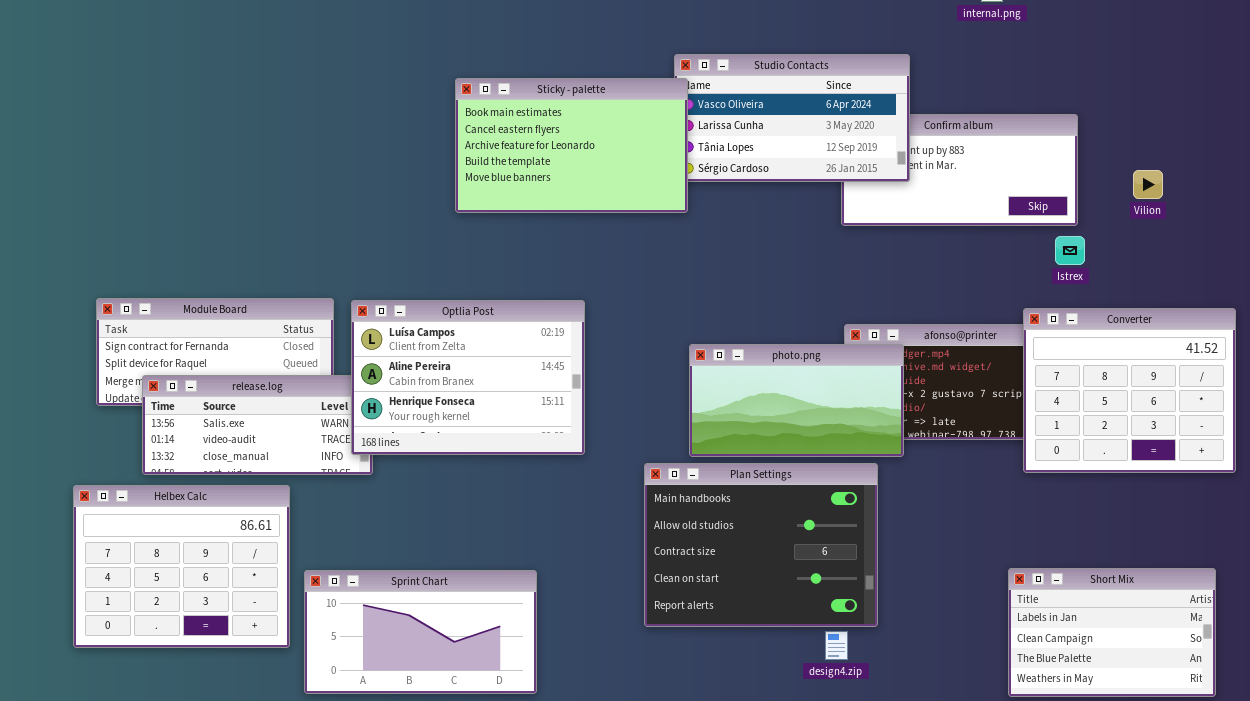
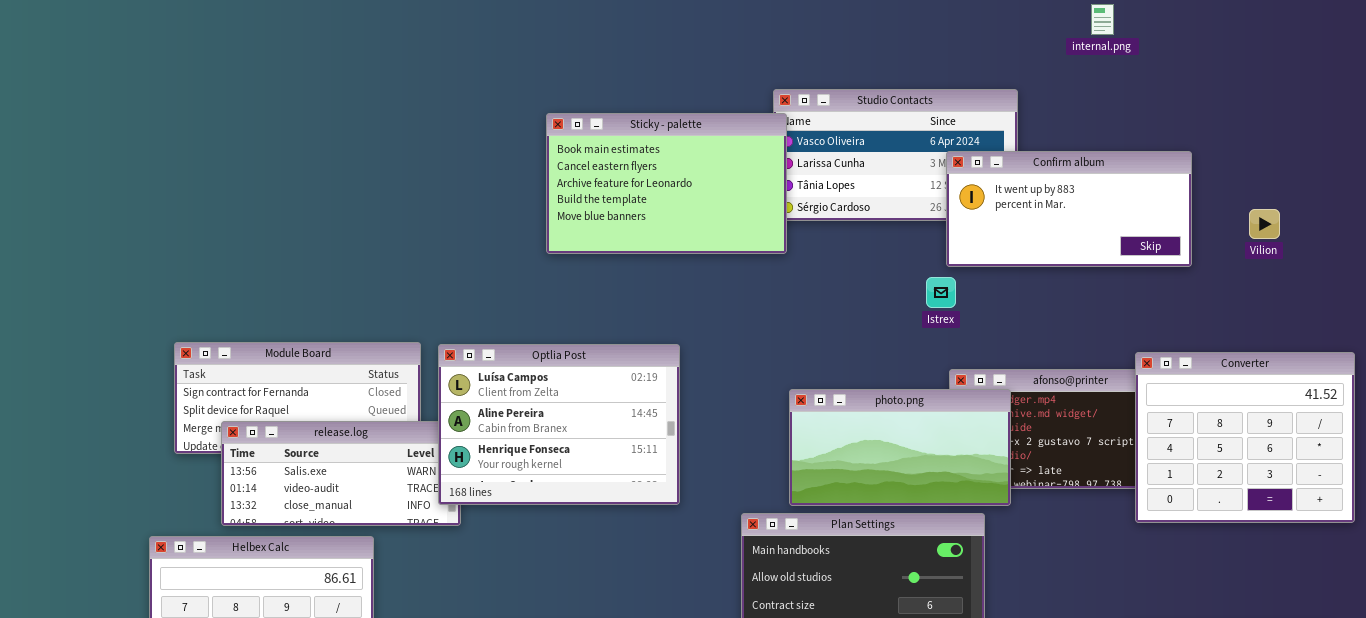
Confirm album: [841,114,1078,226] -> [946,151,1192,267], raised
Istrex: [1055,236,1085,265] -> [926,277,956,308], moved

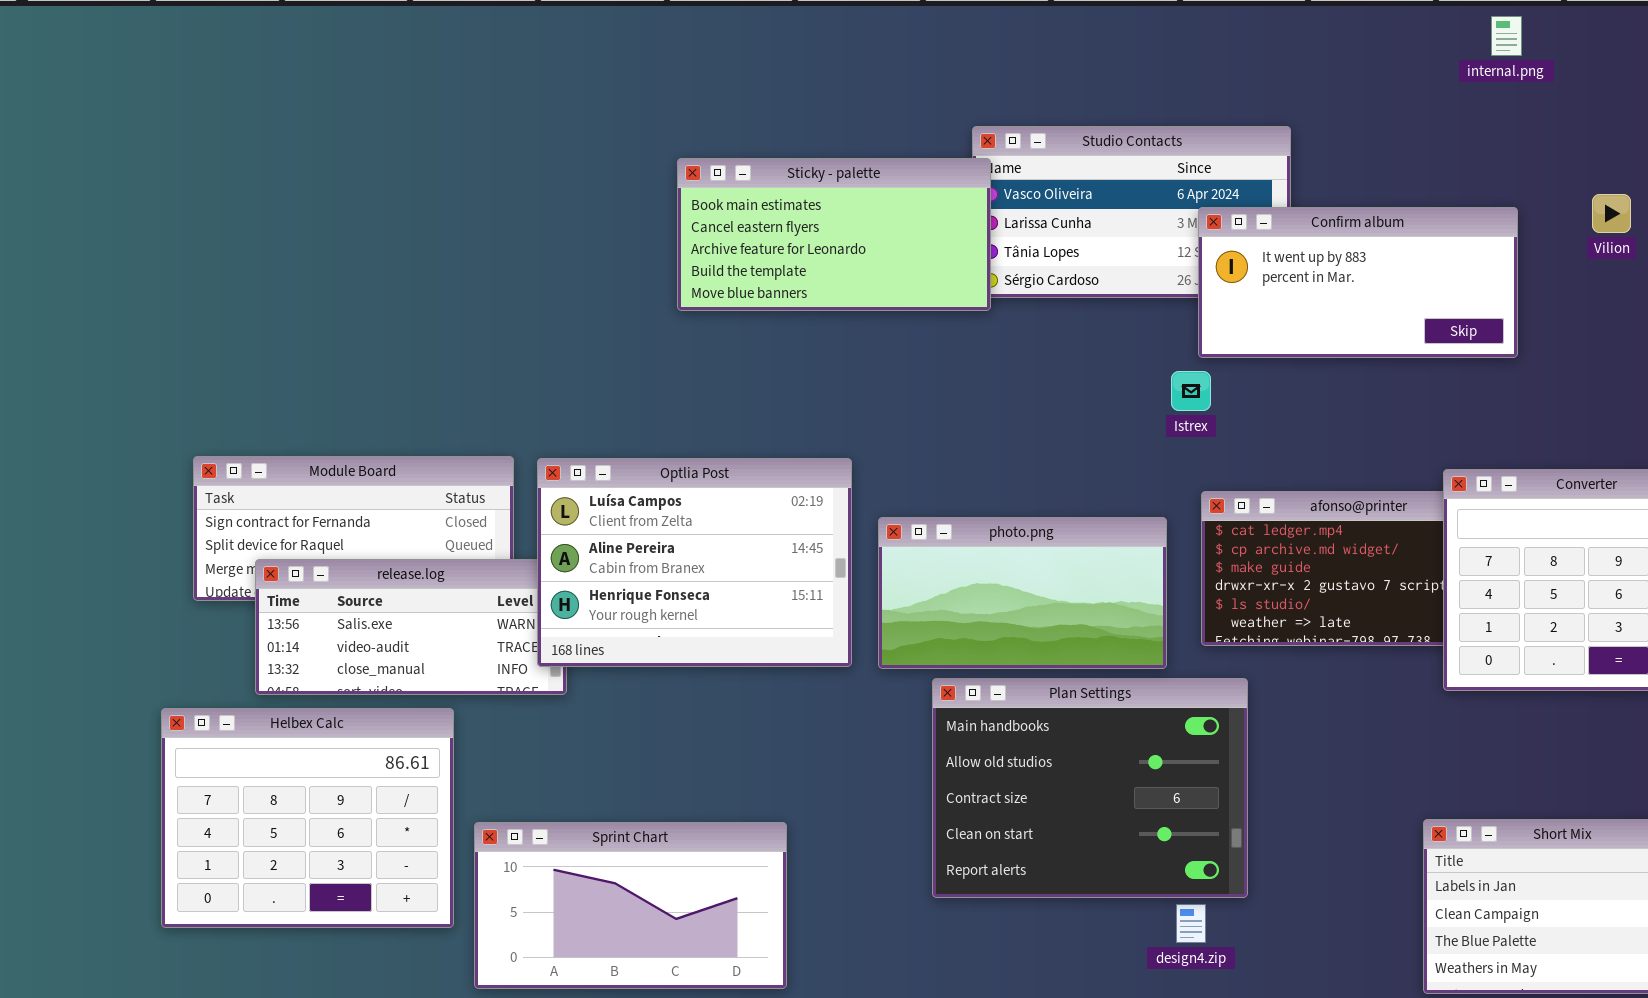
internal.png: [1091,4,1114,35] -> [1491,16,1522,56], moved
Sticky - palette: [546,113,787,254] -> [677,158,991,311], resized
Vilion: [1249,209,1280,239] -> [1592,194,1631,233], moved
photo.png: [789,389,1011,506] -> [878,517,1167,669], moved

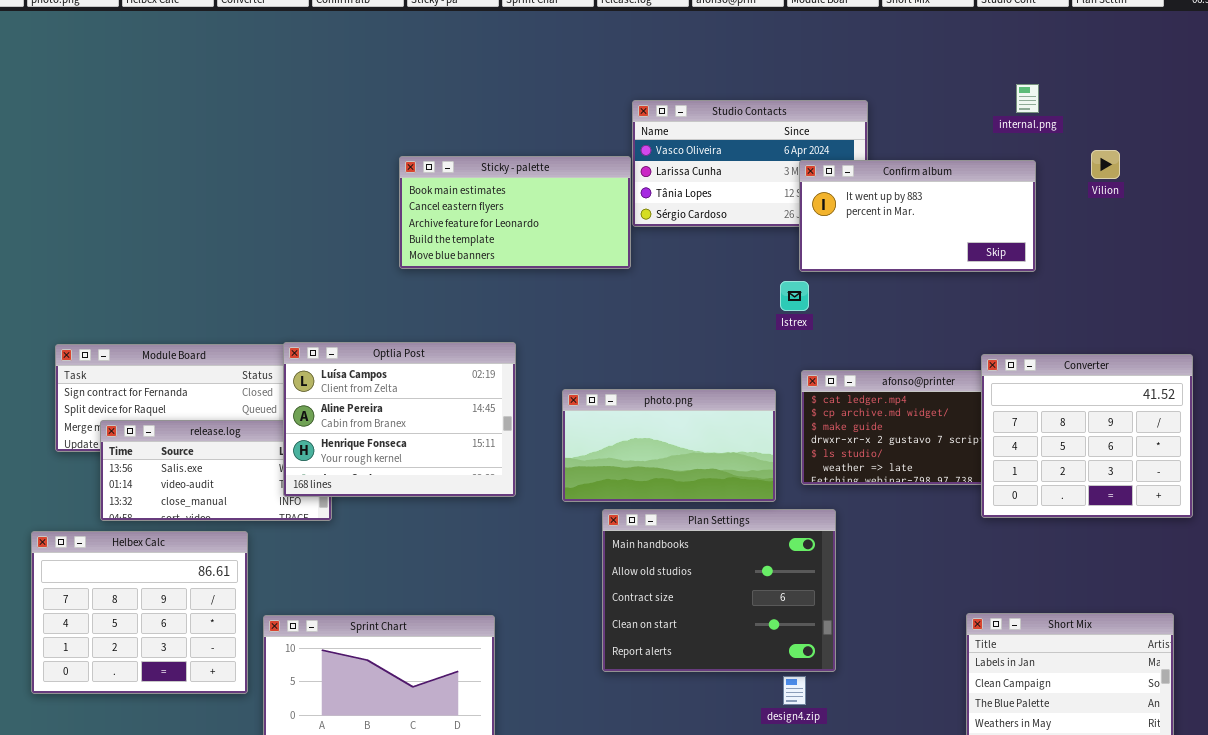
internal.png: [1491,16,1522,56] -> [1016,84,1039,113], moved
Sticky - palette: [677,158,991,311] -> [399,156,631,269], moved
Optlia Post: [537,458,852,667] -> [283,342,516,497], moved

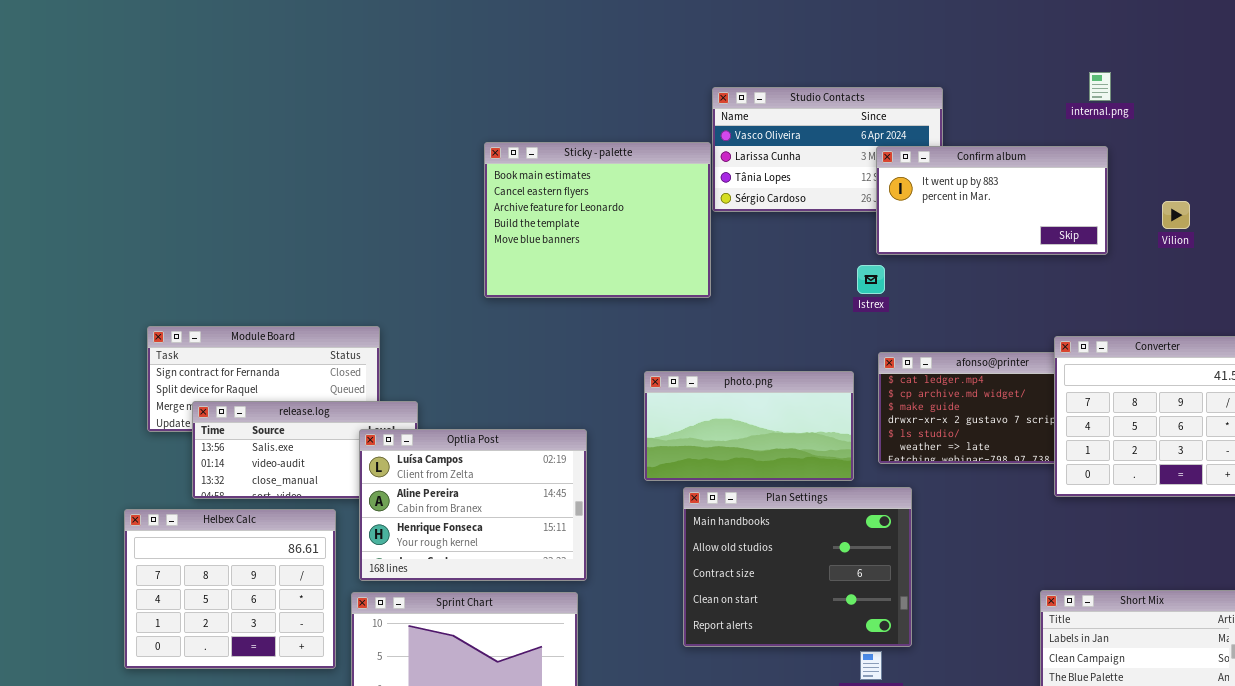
Vilion: [1091,150,1120,179] -> [1162,201,1190,229], moved
Sticky - palette: [399,156,631,269] -> [484,142,711,298], resized
Optlia Post: [283,342,516,497] -> [359,429,587,581], moved

